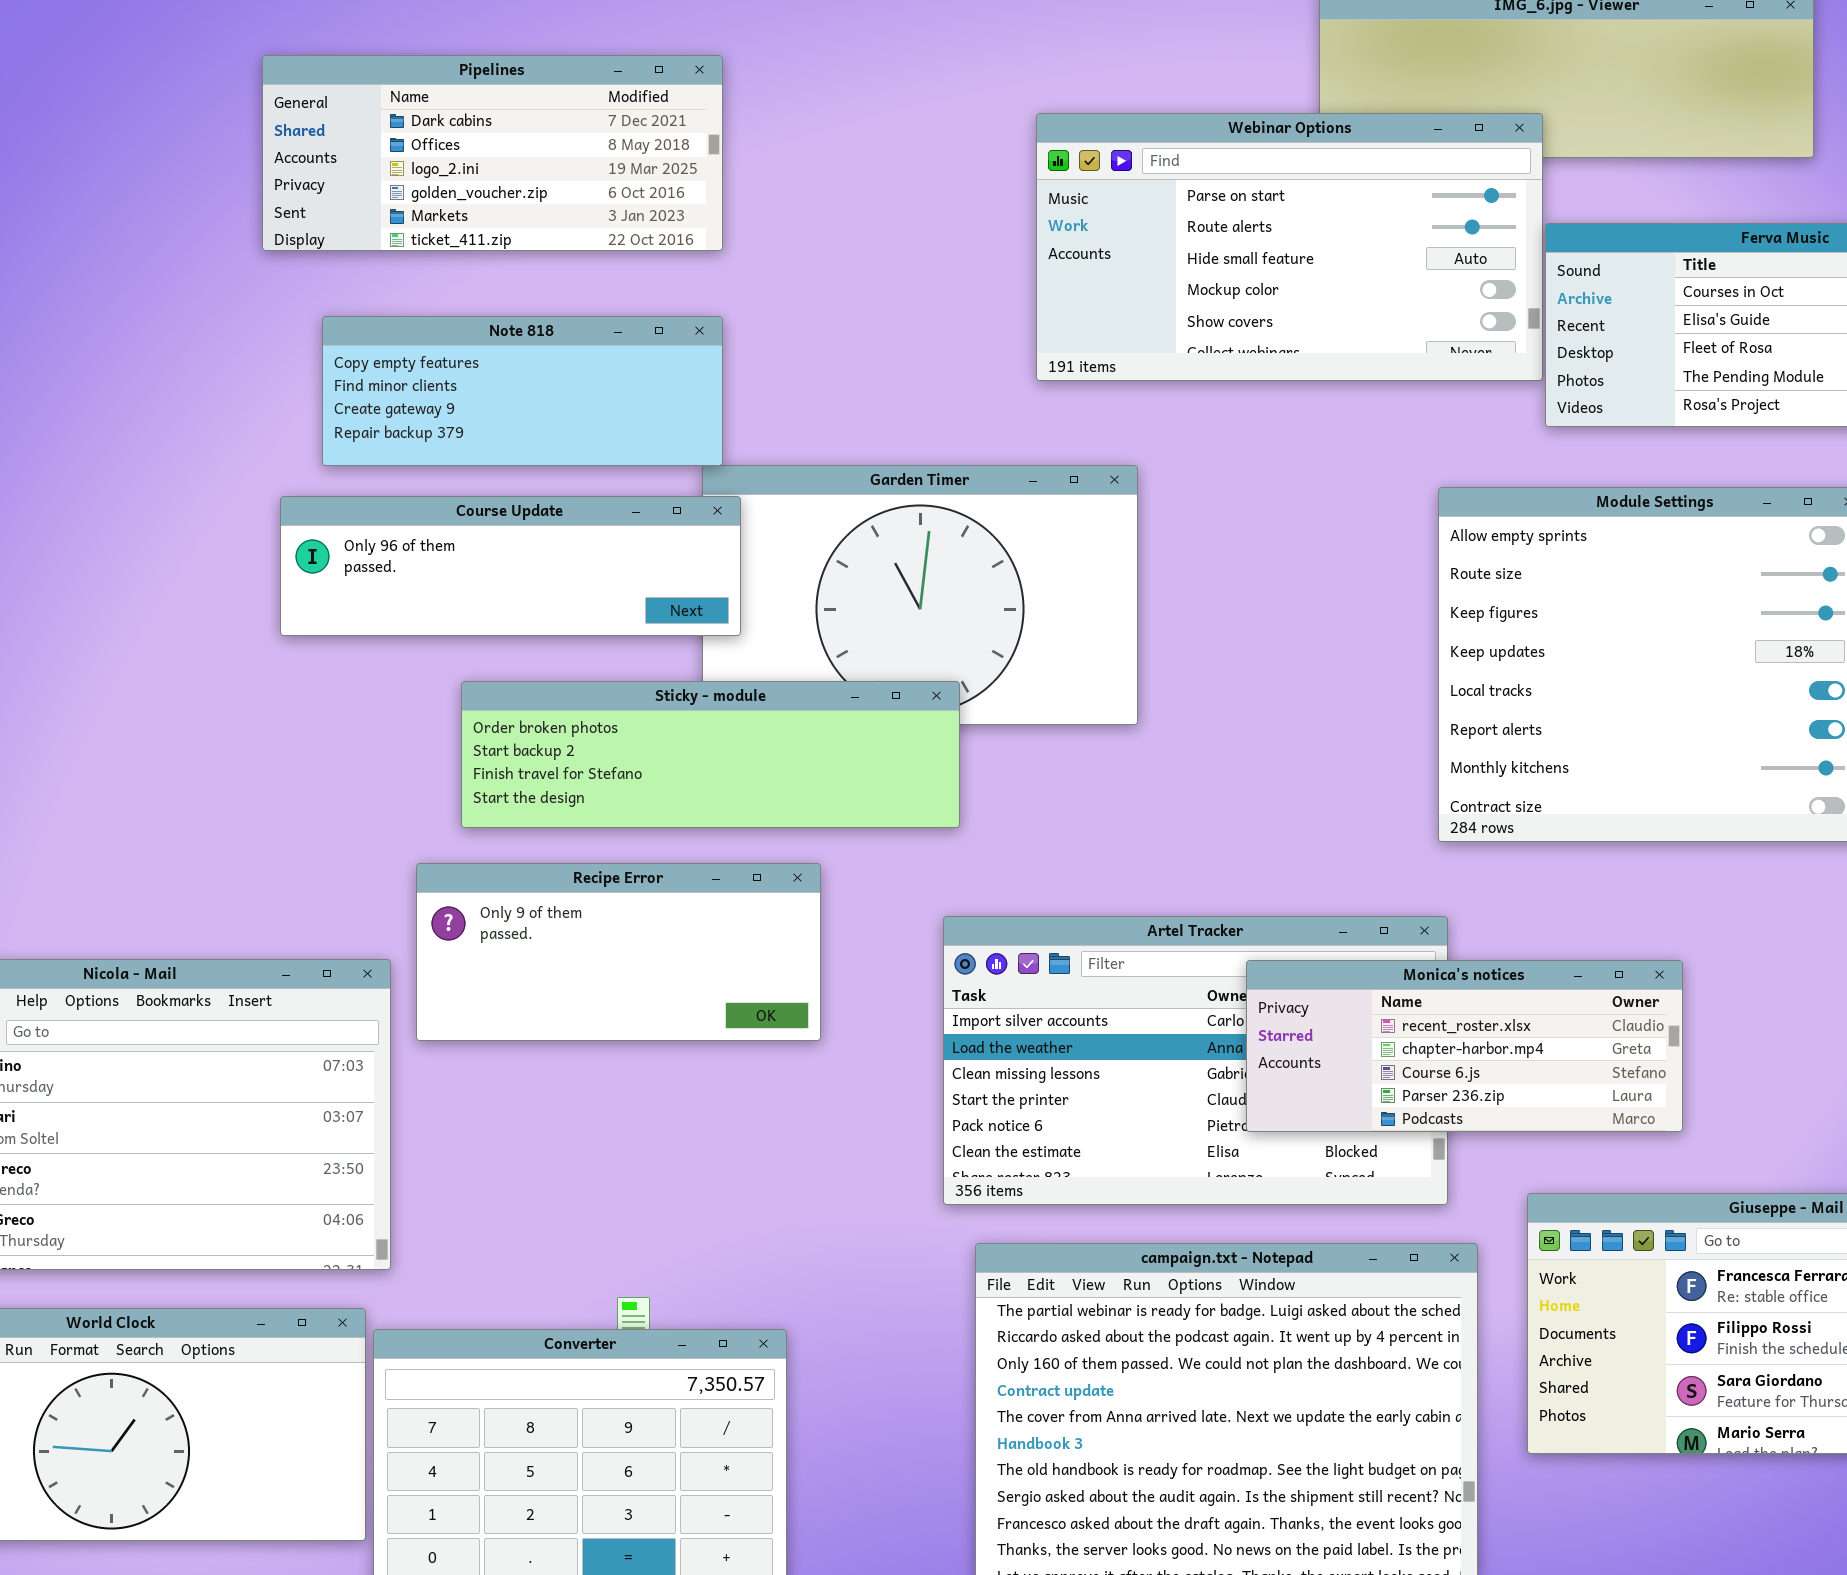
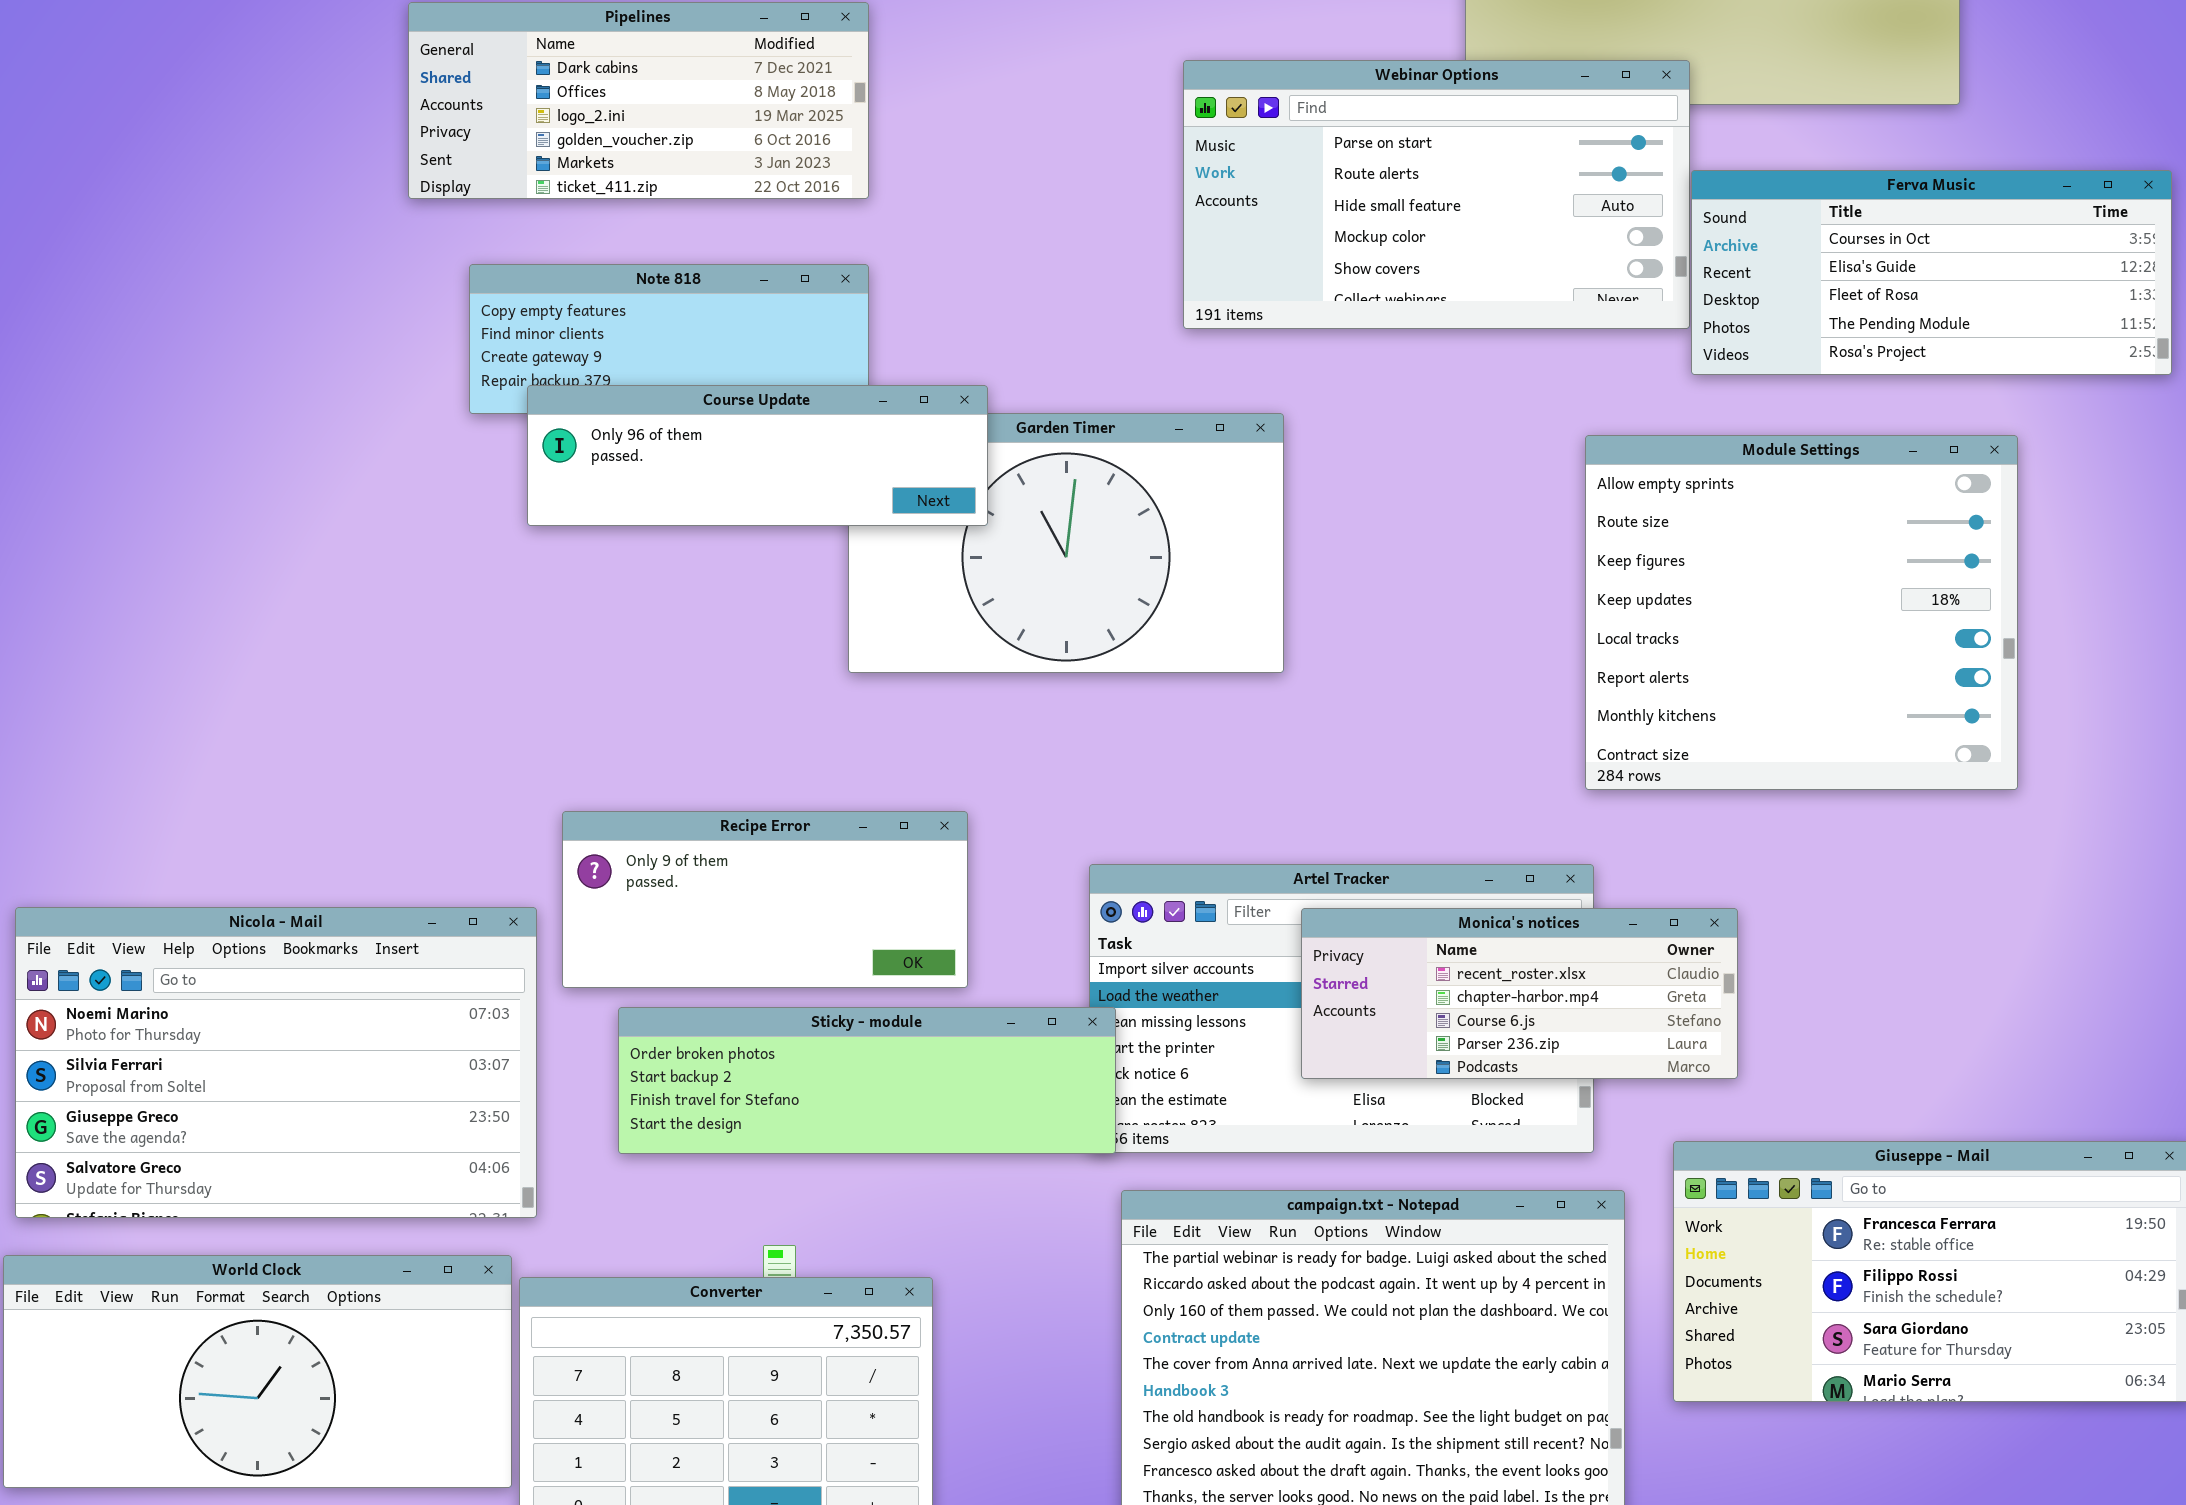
Course Update: [280,496,741,636] -> [527,385,988,526], moved
Sticky - module: [461,681,960,828] -> [618,1007,1116,1154], moved
Monica's notices: [1246,960,1683,1132] -> [1301,908,1738,1079], moved

